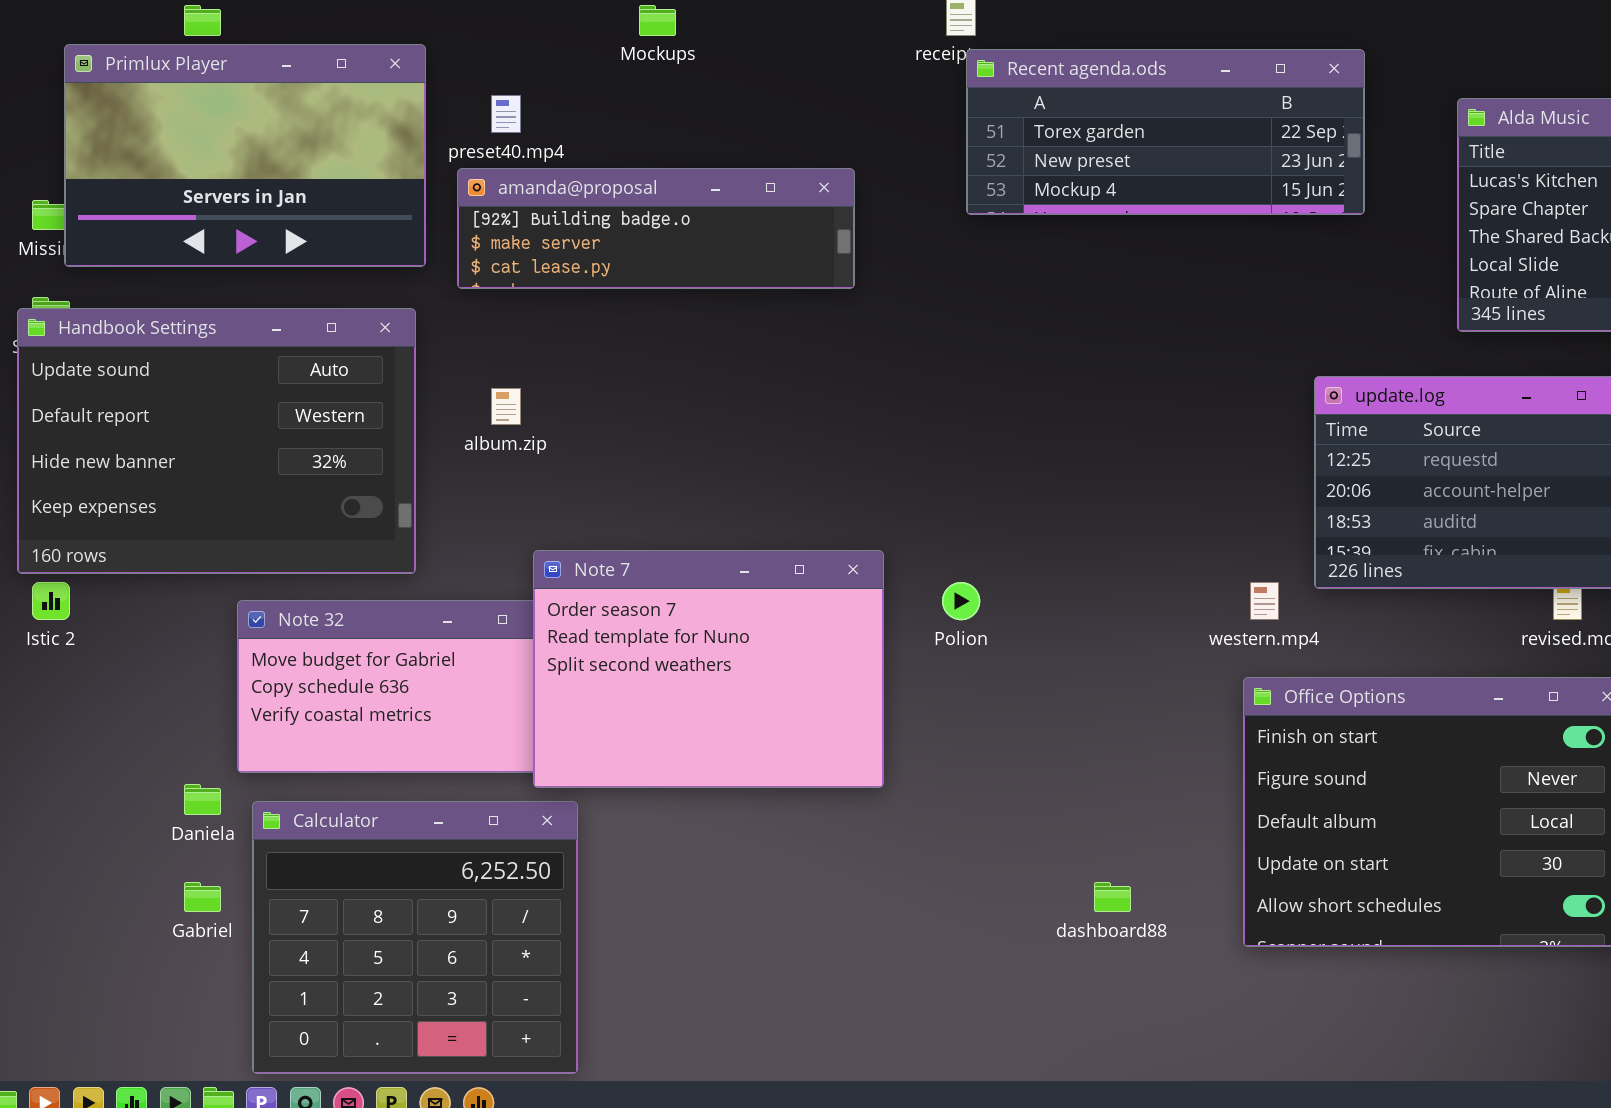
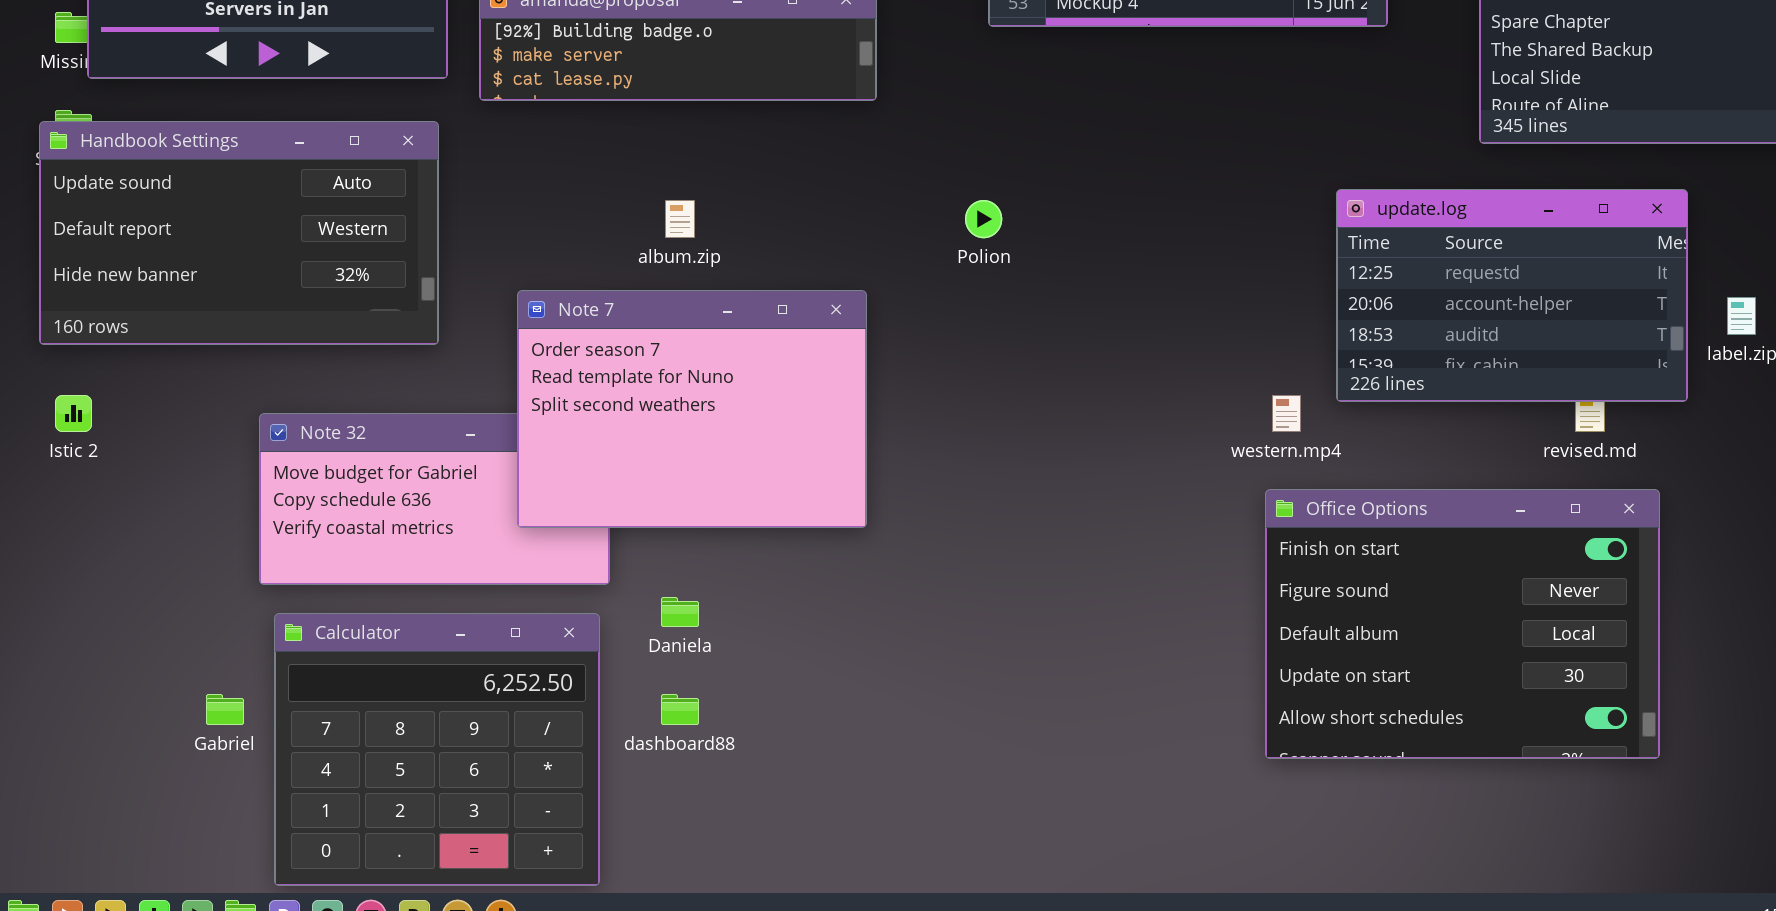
Handbook Settings: [17,308,416,574] -> [39,121,439,345], resized
album.zip: [491,388,521,425] -> [665,200,695,238], moved
Note 7: [533,550,884,788] -> [517,290,867,528], moved
Polion: [942,582,980,620] -> [965,200,1002,238], moved
Daniela: [184,784,221,815] -> [661,597,699,627], moved
dashboard88: [1094,882,1131,912] -> [661,694,699,725], moved

